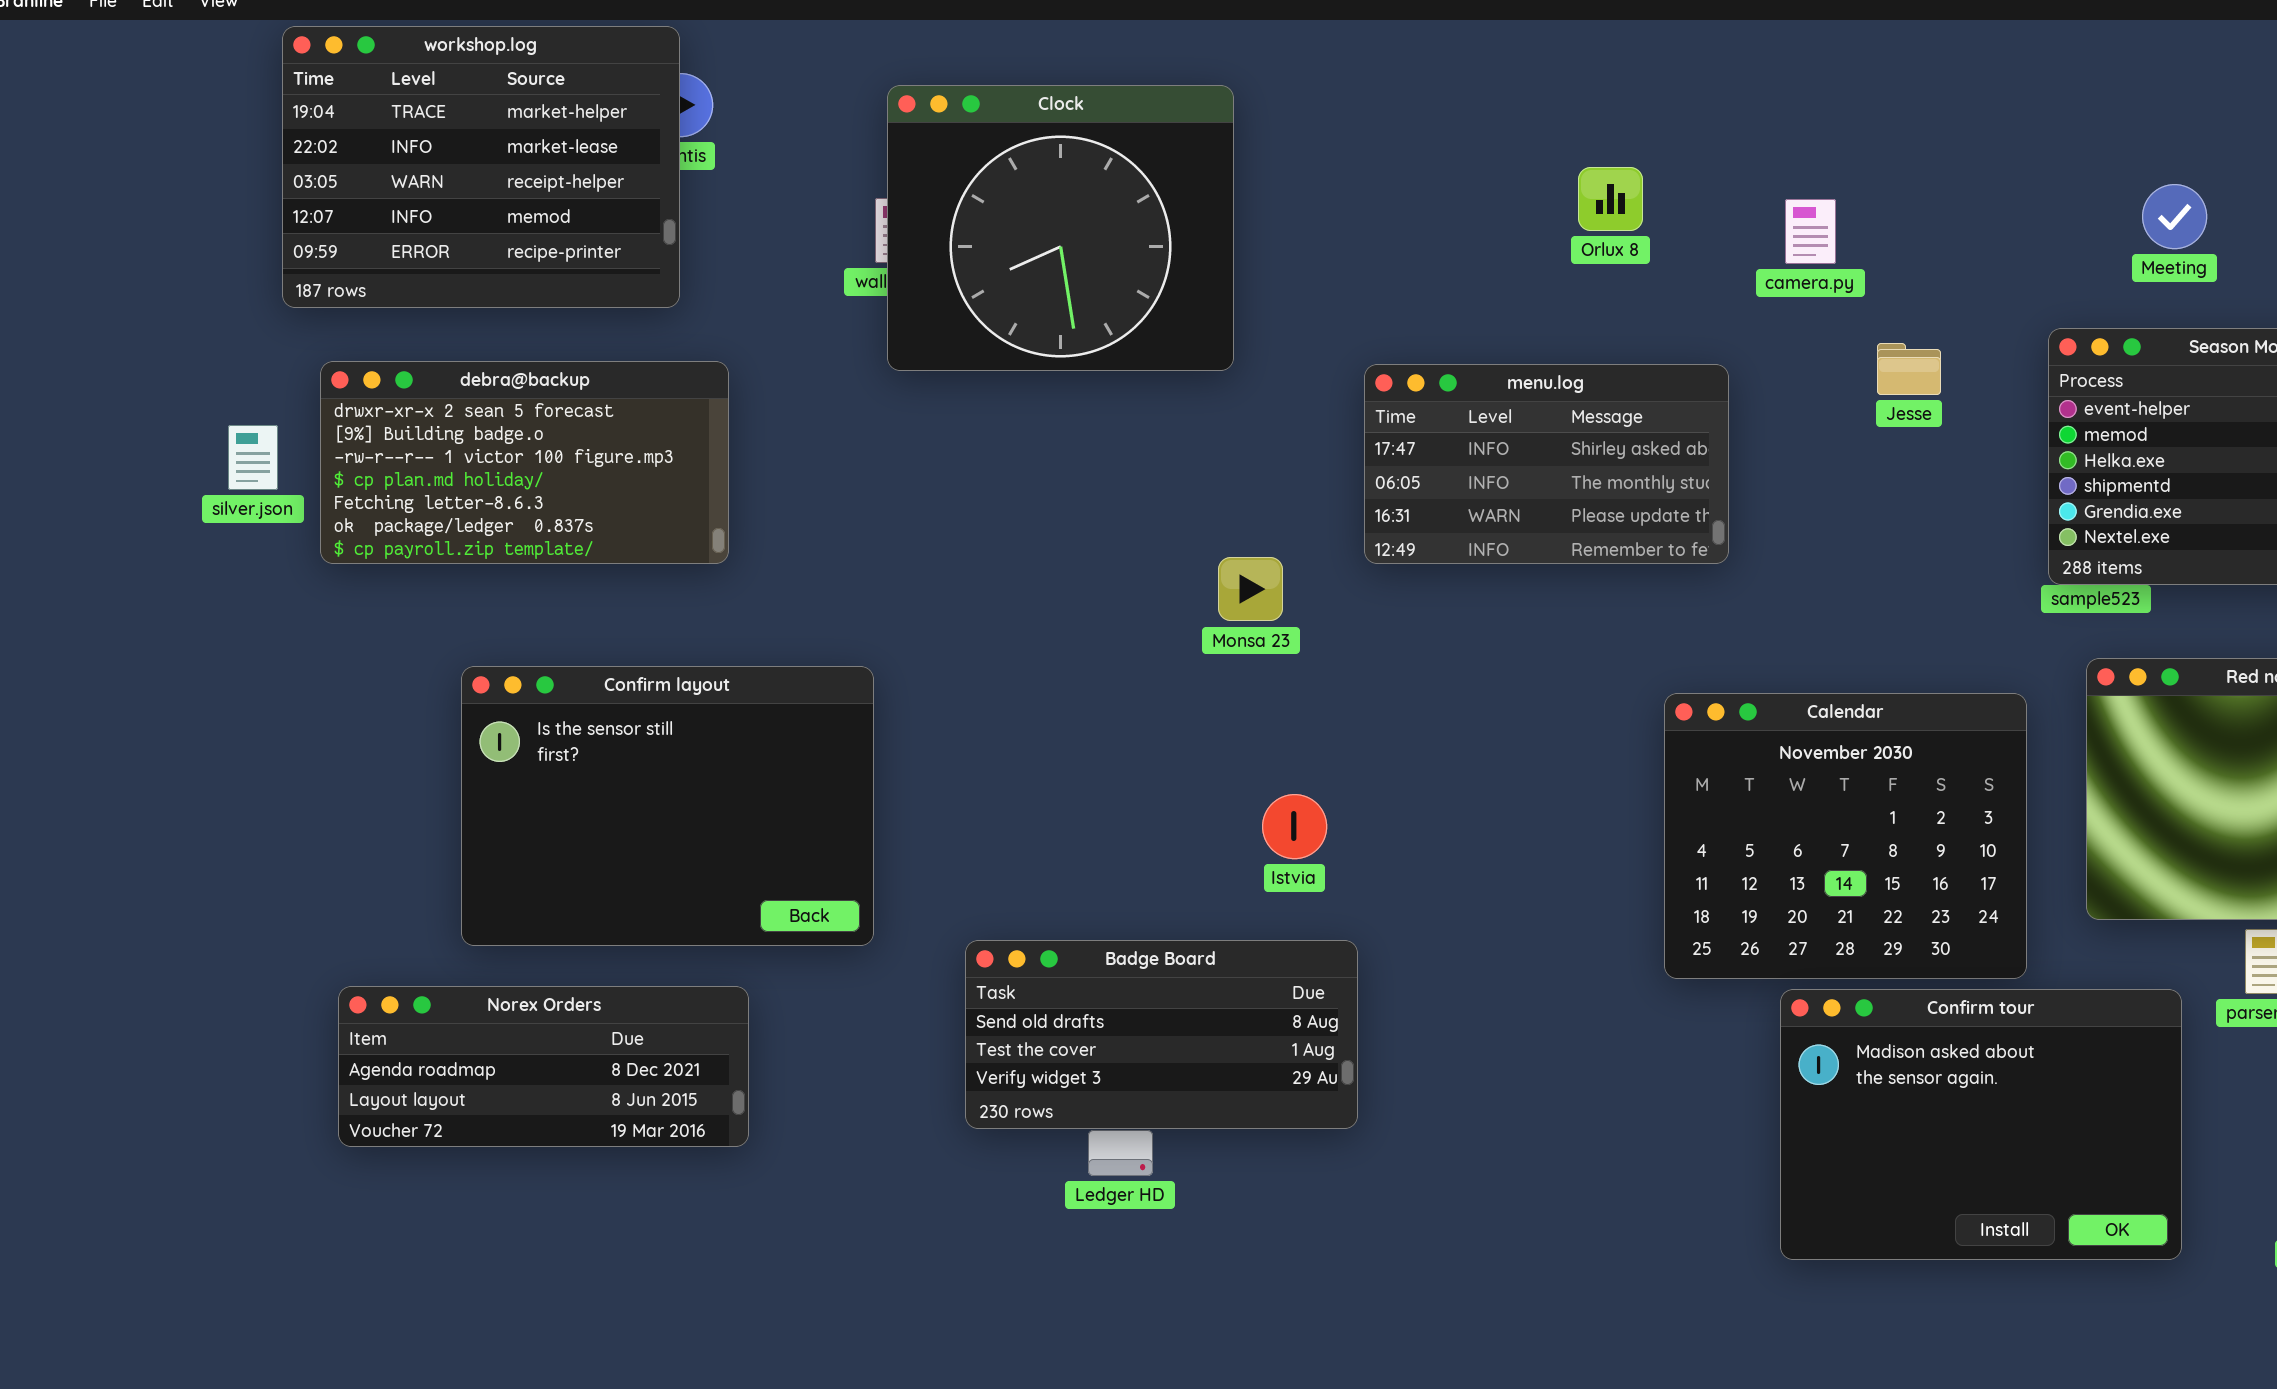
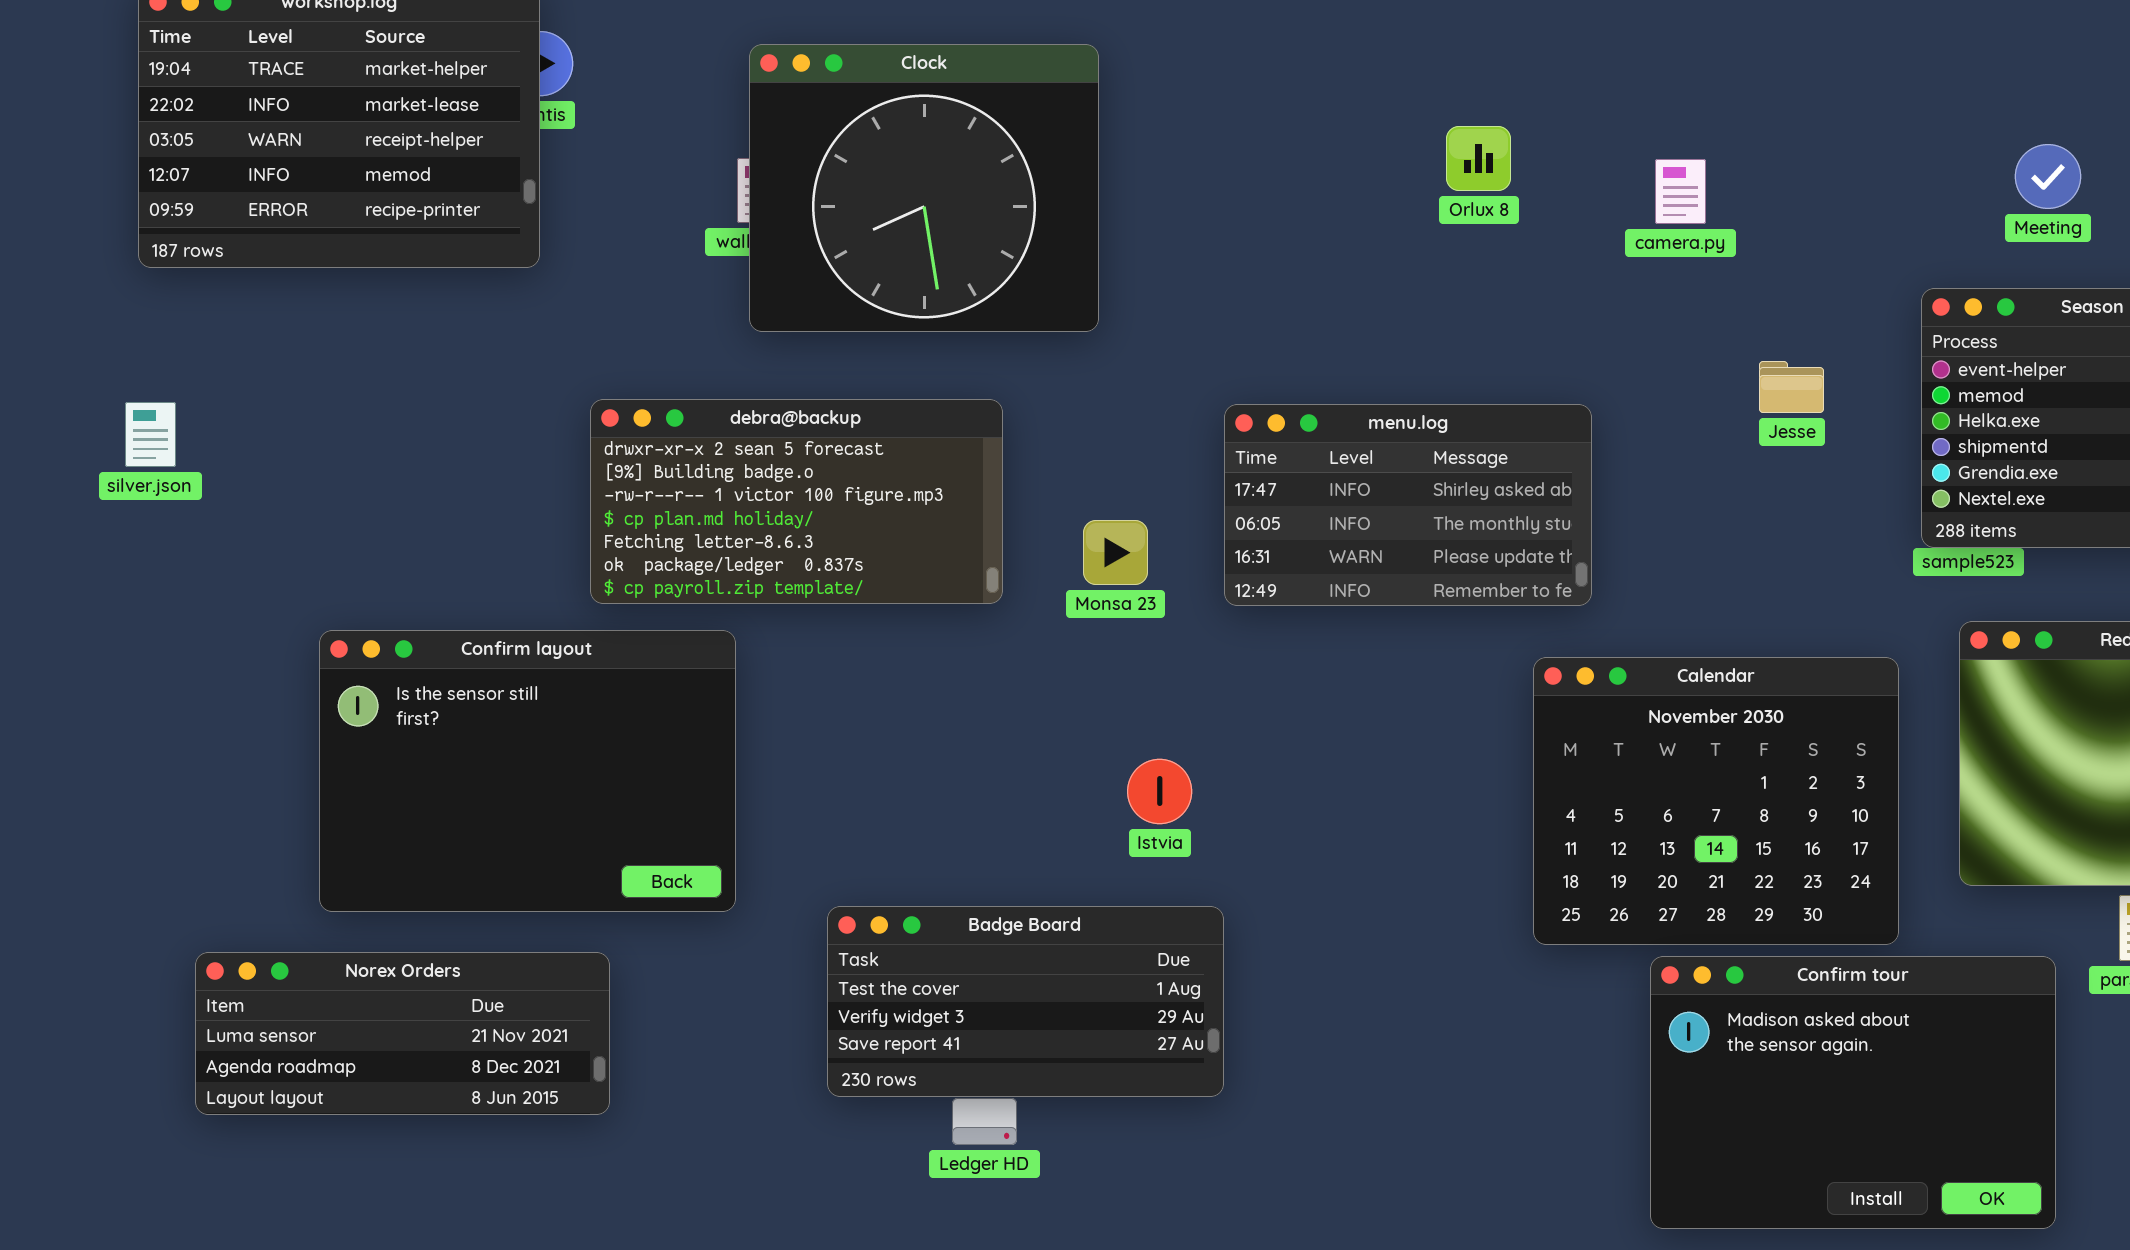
Jesse: [1877,343,1941,395] -> [1759,361,1824,413], moved
debra@backup: [320,361,729,564] -> [590,399,1003,604], moved
menu.log: [1364,364,1729,564] -> [1224,404,1592,606], moved
silver.json: [228,425,278,490] -> [125,402,176,467], moved
Badge Board: [965,940,1358,1129] -> [827,906,1224,1097], scrolled down 1 row
Norex Orders: [338,986,749,1147] -> [195,952,610,1115], scrolled up 1 row

